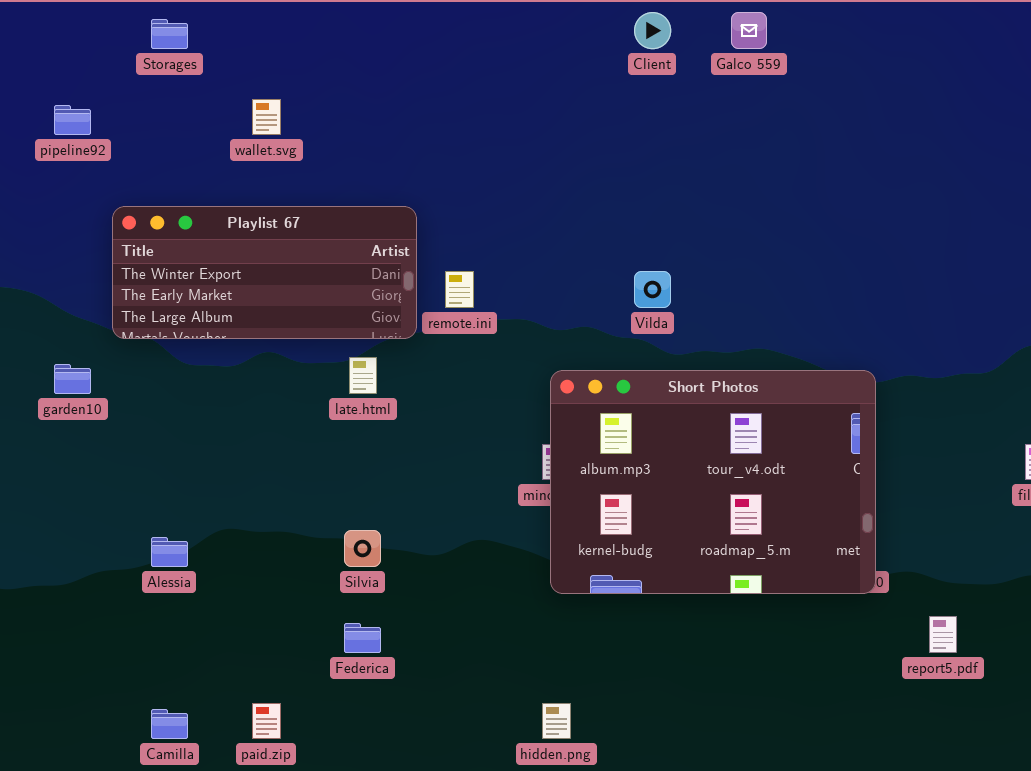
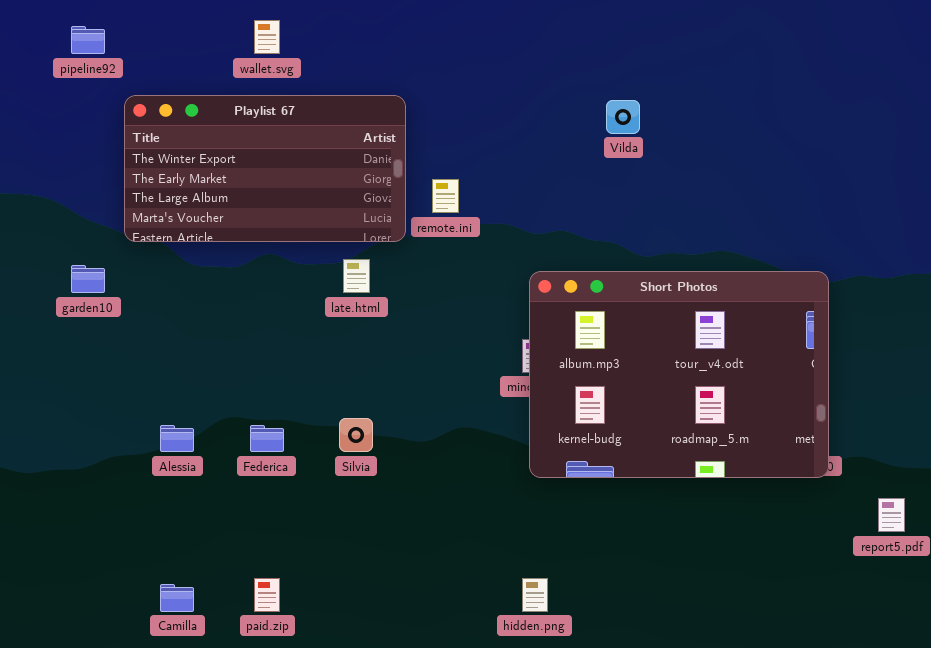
Playlist 67: [112,206,417,339] -> [124,95,406,242], resized
Vilda: [634,271,671,308] -> [606,100,640,134], moved
Federica: [344,623,381,653] -> [250,425,284,452], moved

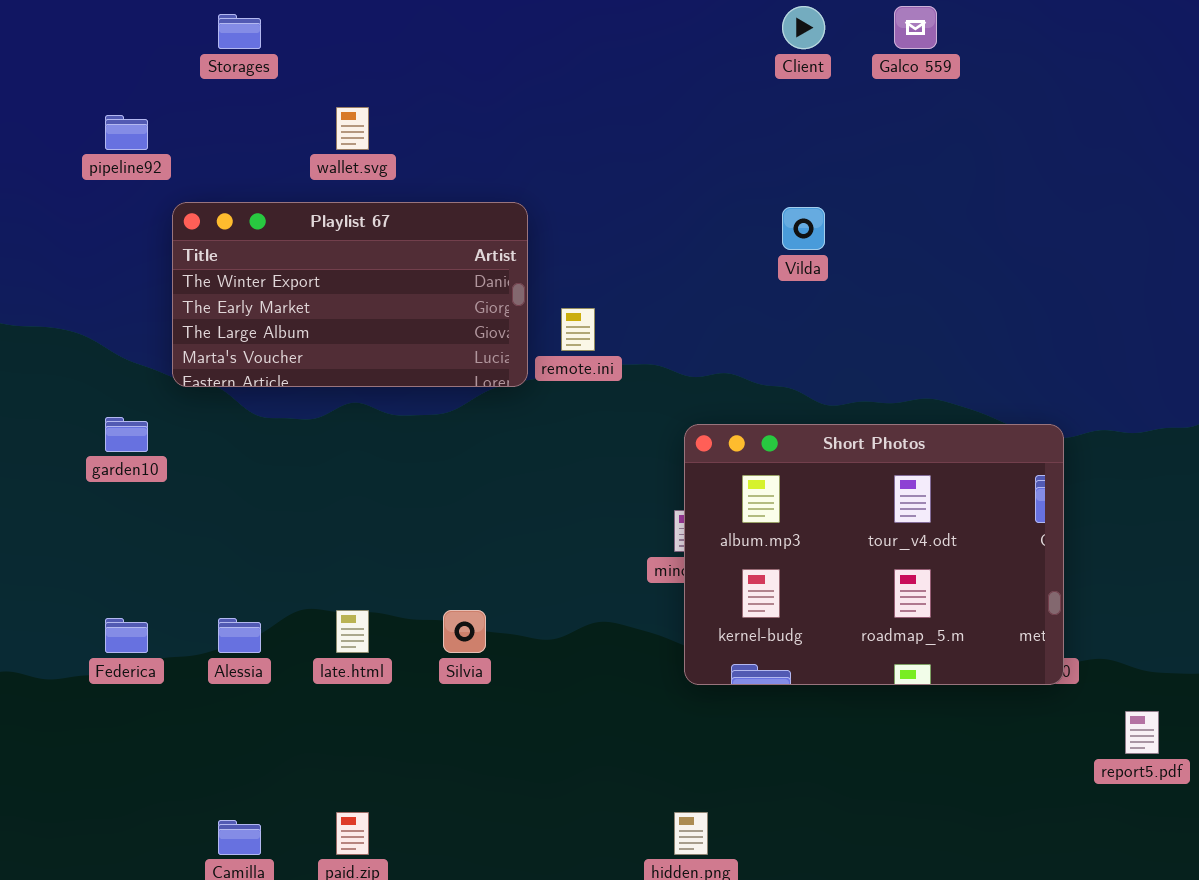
late.html: [343,259,370,293] -> [336,610,369,653], moved
Federica: [250,425,284,452] -> [105,618,148,653], moved

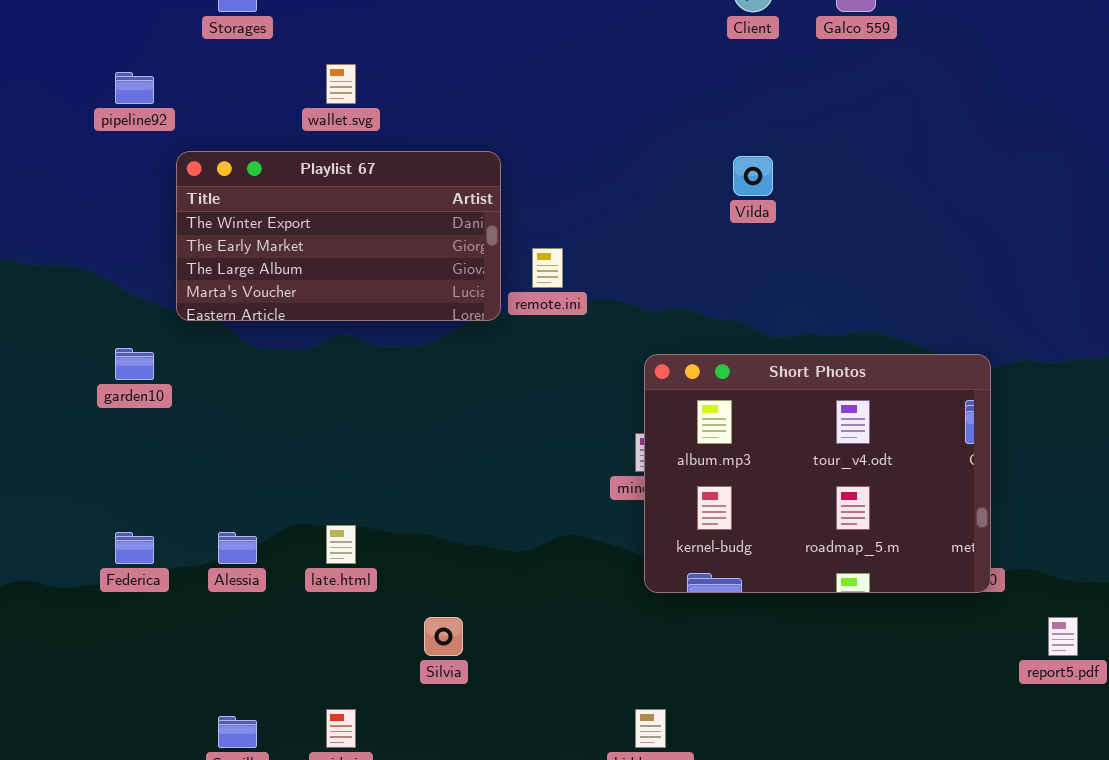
Silvia: [443,610,486,653] -> [424,617,463,656], moved

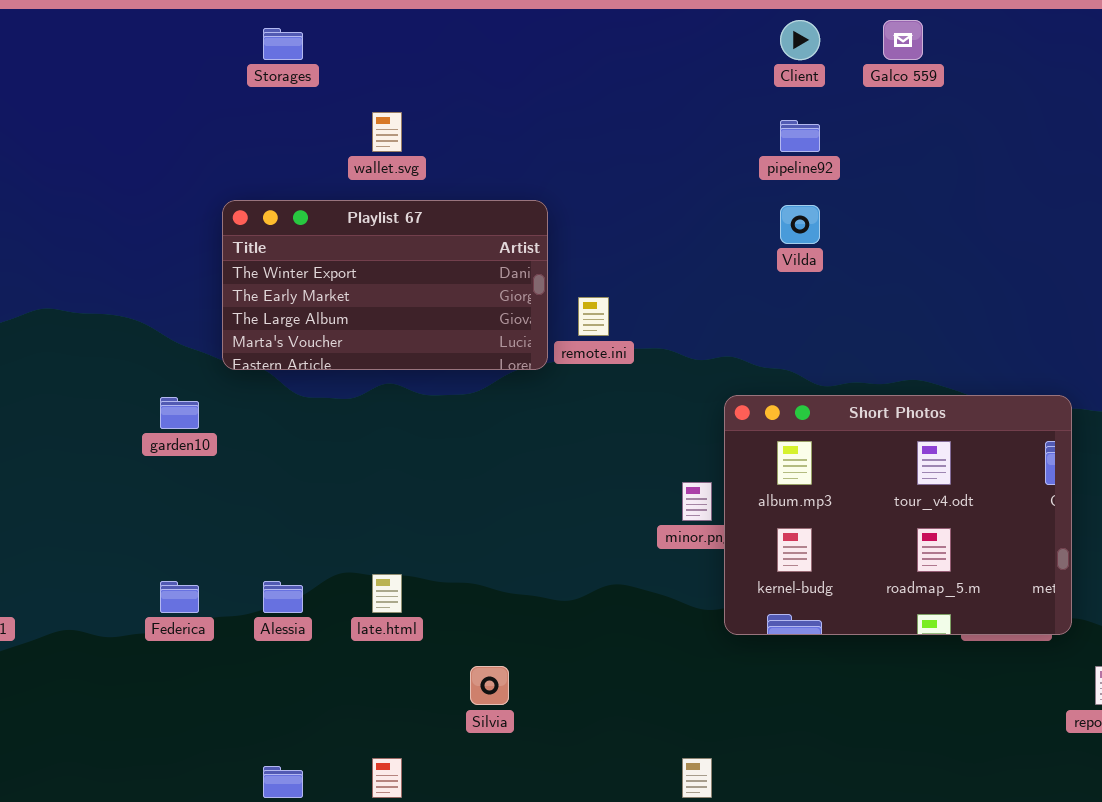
pipeline92: [115,72,154,104] -> [780,120,820,152], moved
Short Photos: [644,354,991,593] -> [724,395,1072,635], moved

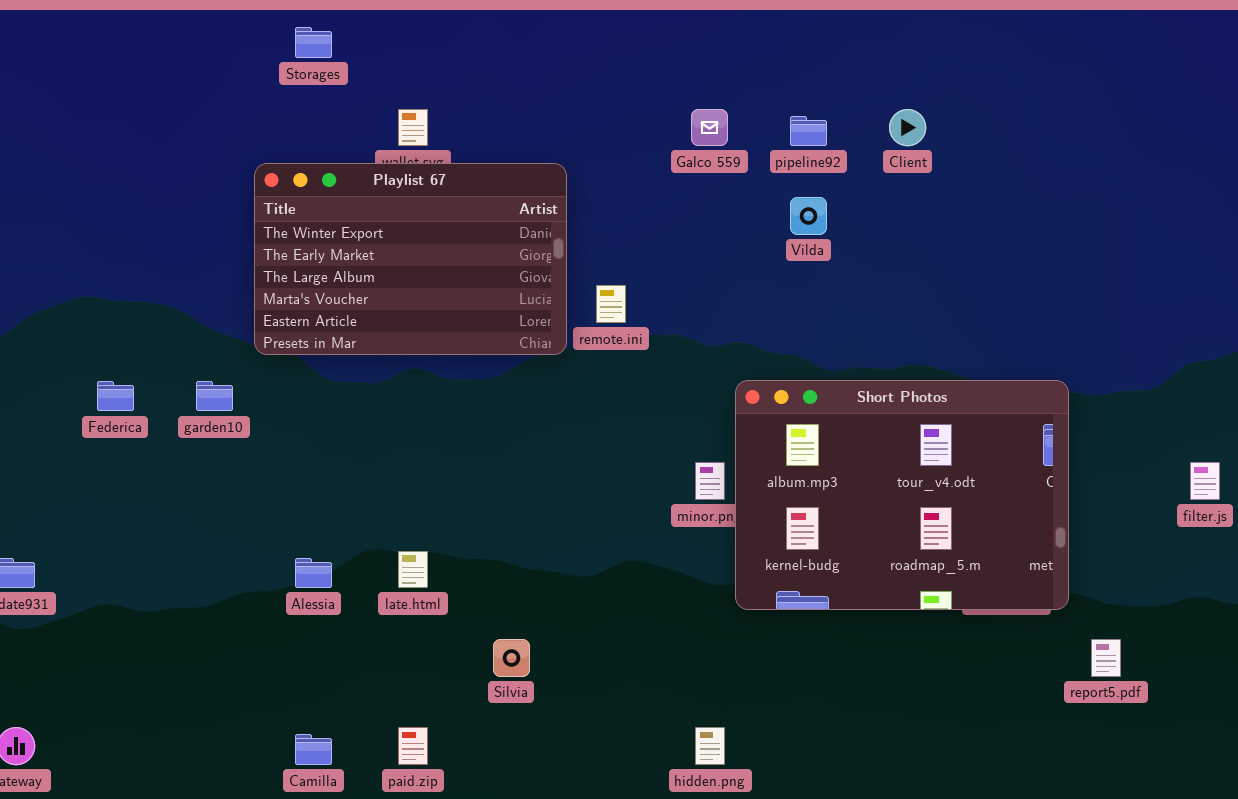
Client: [780,20,820,60] -> [889,109,926,146], moved
Galco 559: [883,20,923,60] -> [691,109,728,146], moved
Playlist 67: [222,200,548,370] -> [254,163,567,355], resized
Federica: [160,581,199,613] -> [97,381,134,411], moved

